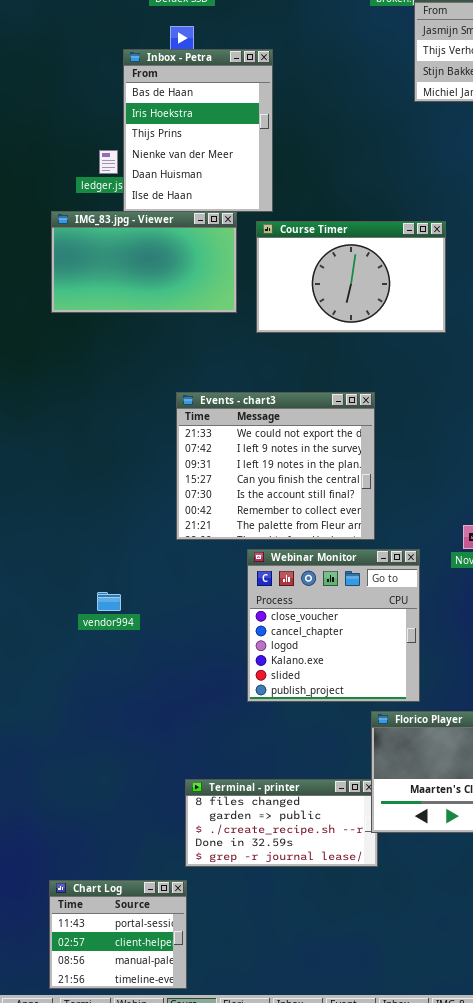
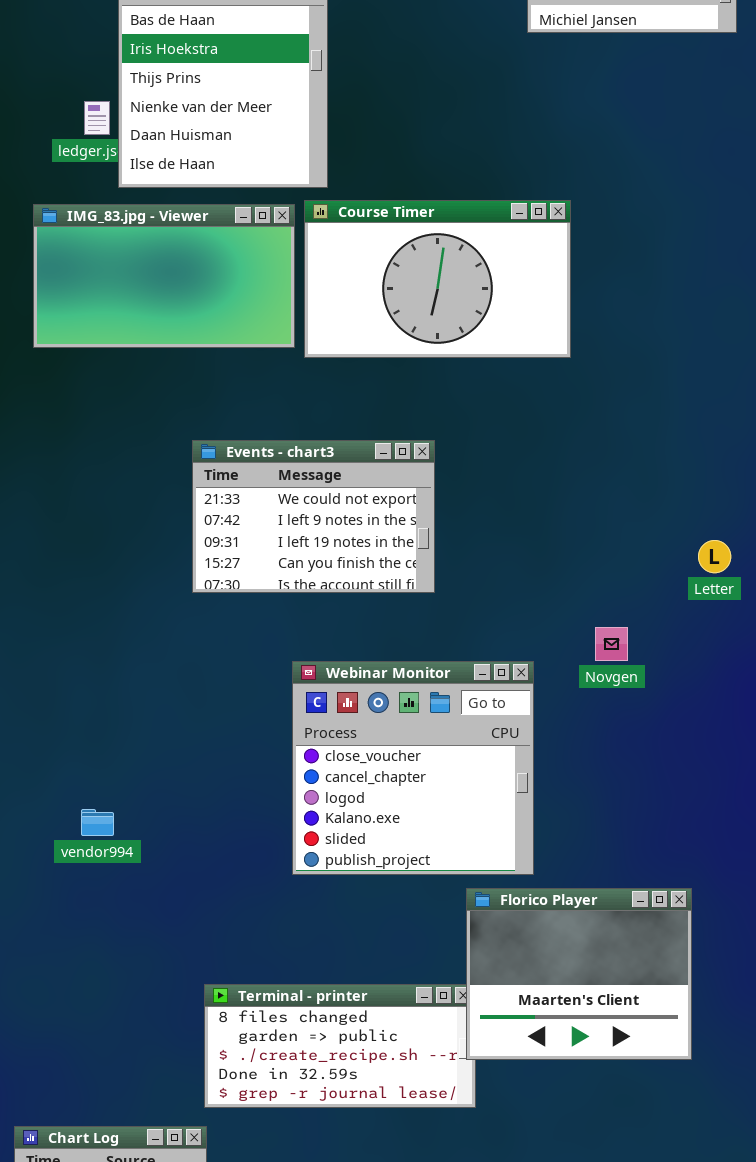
IMG_83.jpg - Viewer: [51,211,237,313] -> [33,204,295,348], moved
Events - chart3: [176,392,375,540] -> [192,440,435,593], resized
vendor994: [97,592,121,611] -> [81,809,114,836], moved

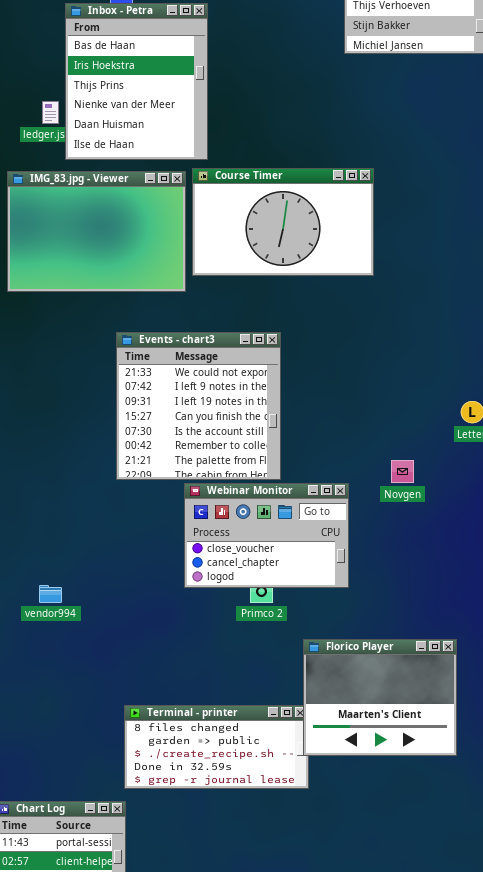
IMG_83.jpg - Viewer: [33,204,295,348] -> [7,171,186,292], resized
Events - chart3: [192,440,435,593] -> [116,332,281,480], resized
Webinar Monitor: [292,661,534,875] -> [184,483,349,588], resized

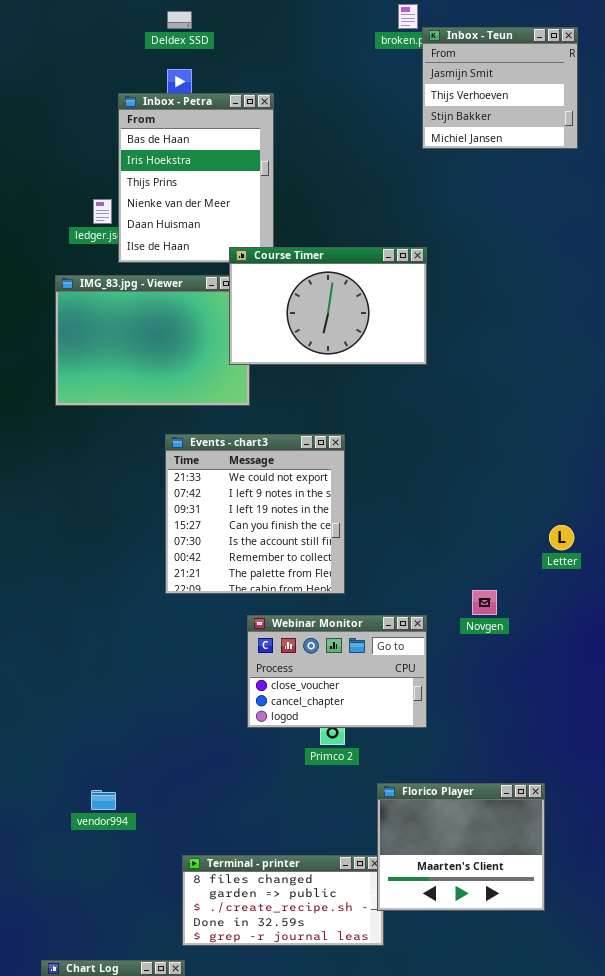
Course Timer: [192,168,374,276] -> [229,247,427,365], moved
Events - chart3: [116,332,281,480] -> [165,434,345,594], moved
vendor994: [39,585,62,603] -> [91,790,116,810], moved

